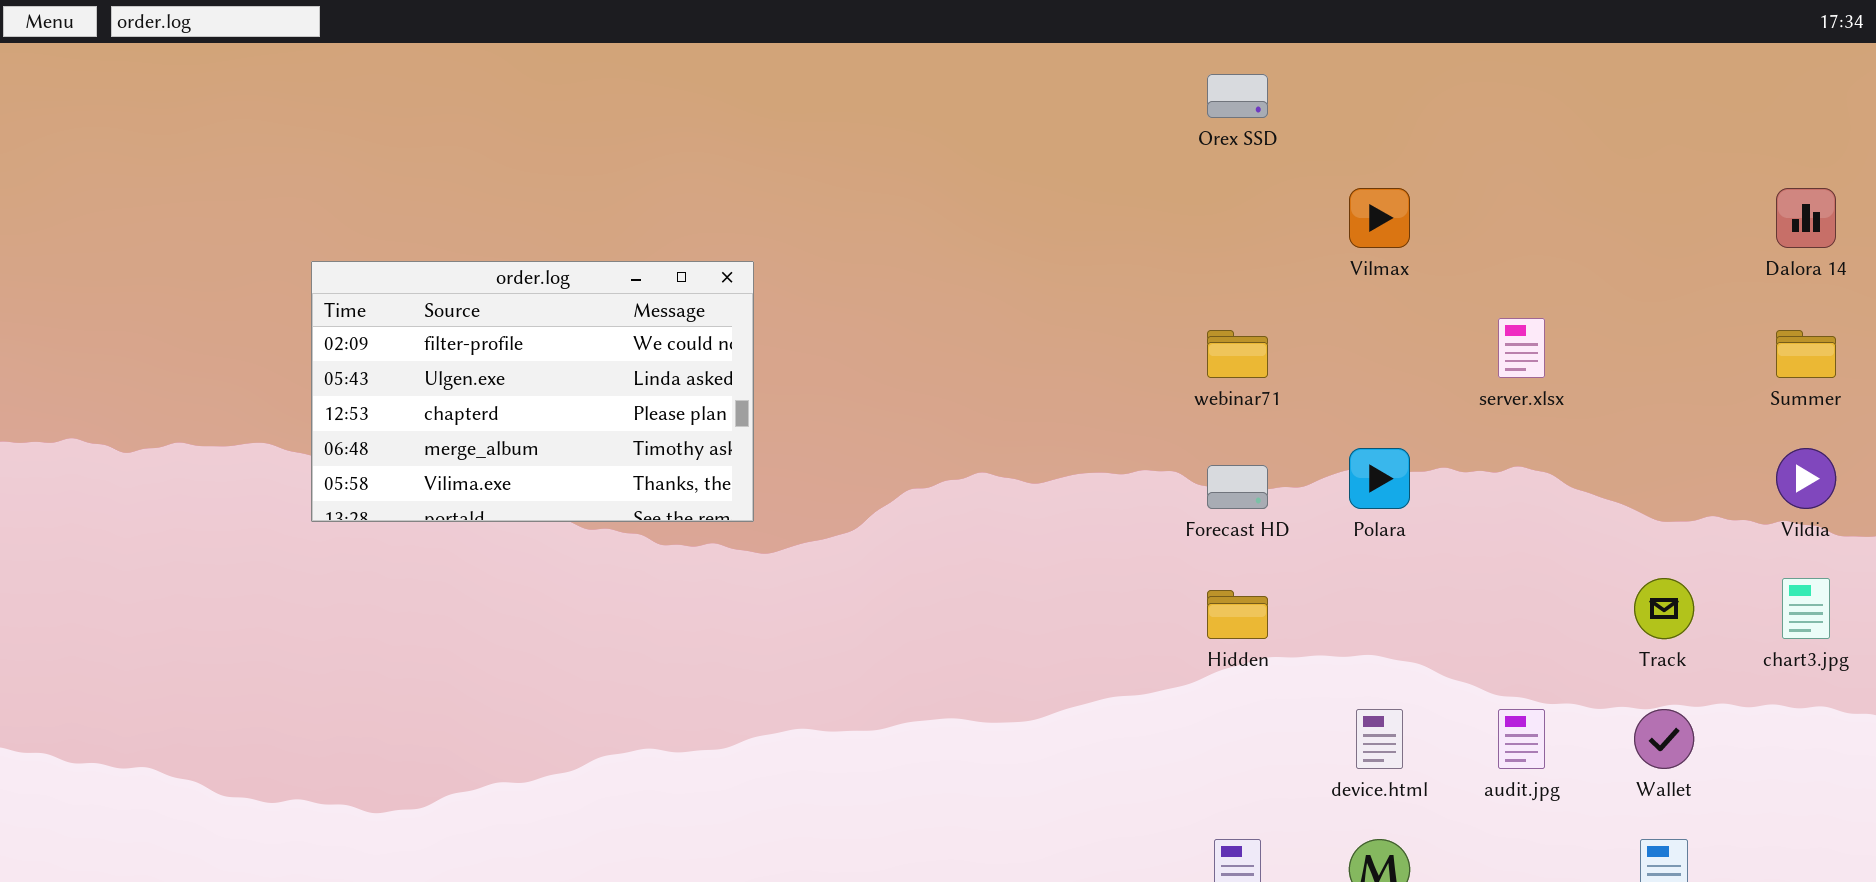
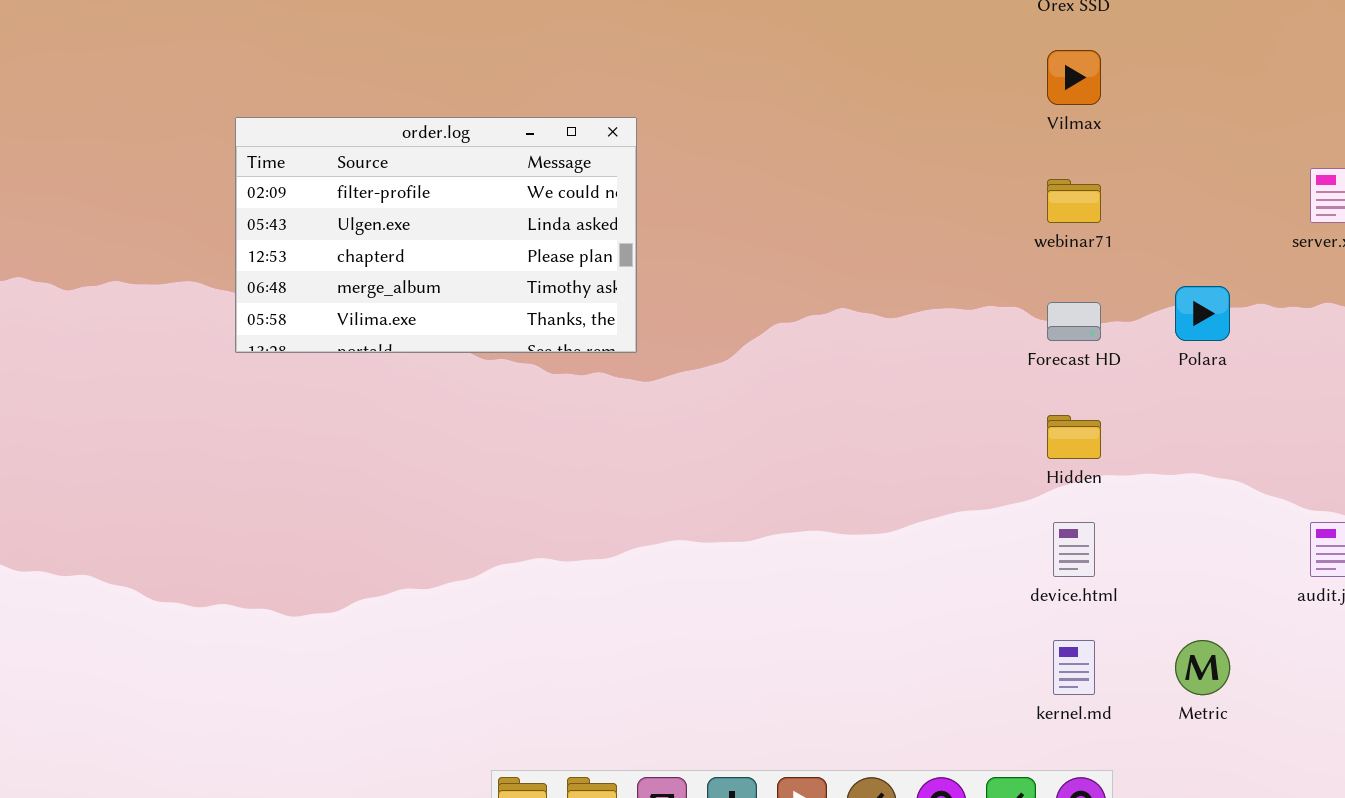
Vilmax: [1349,188,1410,248] -> [1047,50,1101,105], moved
device.html: [1356,709,1403,769] -> [1053,522,1095,577], moved

